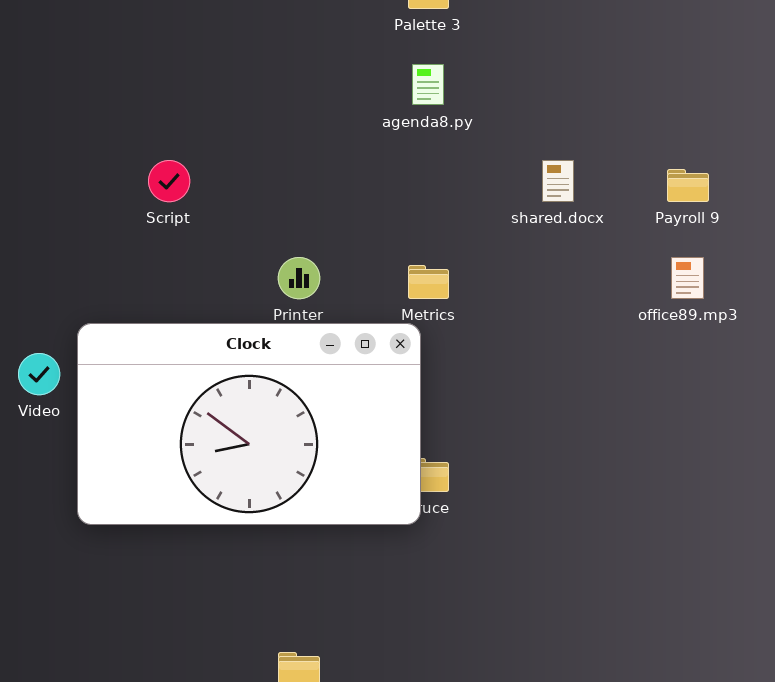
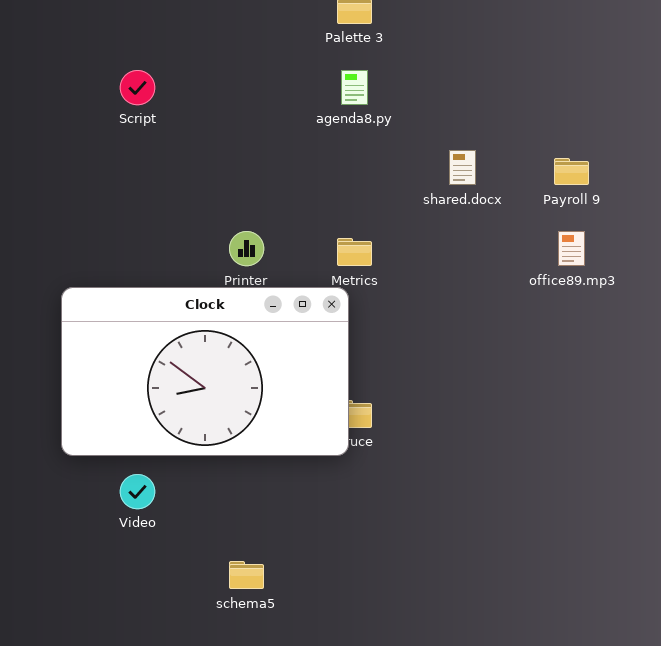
Script: [148,160,190,202] -> [120,70,155,105], moved
Video: [18,353,60,395] -> [120,474,155,509], moved

